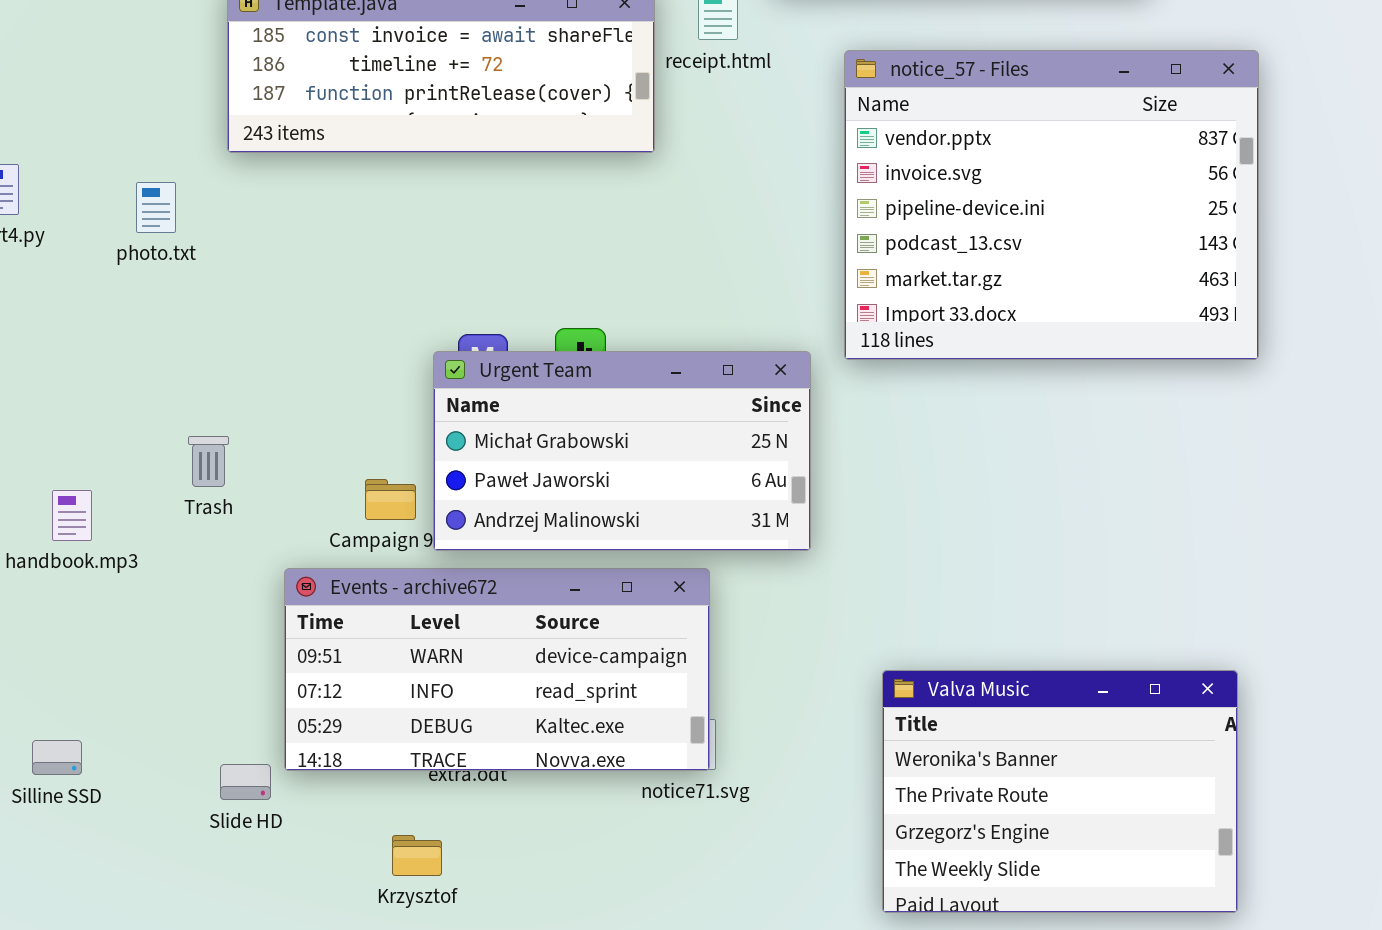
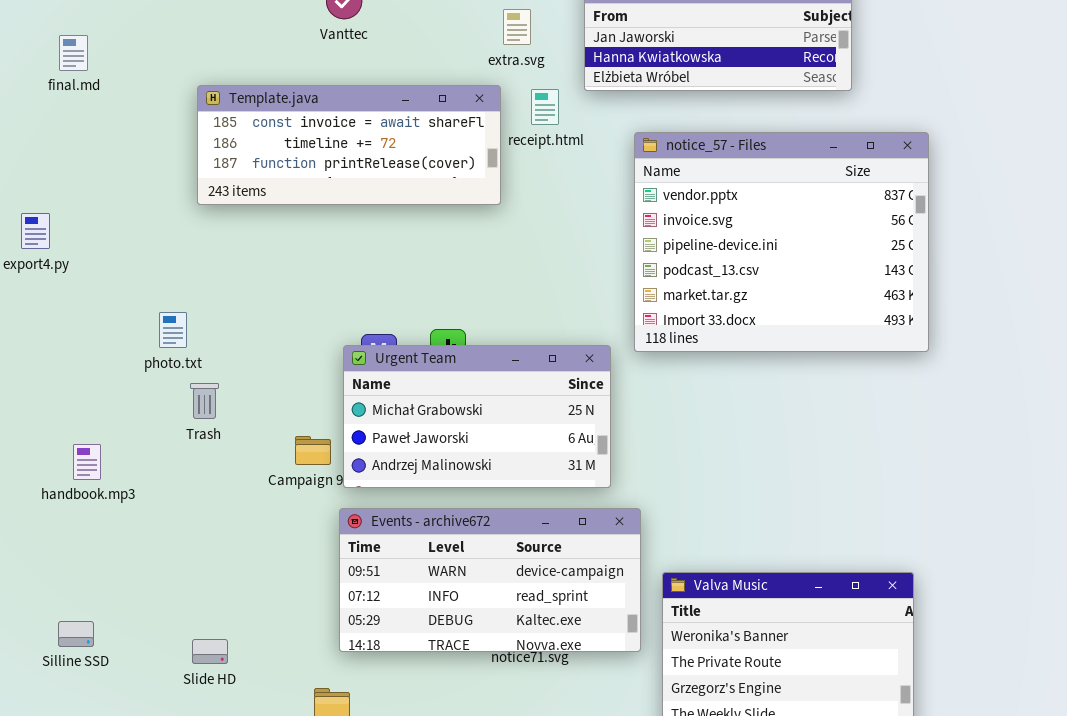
photo.txt: [136,182,176,233] -> [159,312,187,348], moved
Trash: [188,436,229,487] -> [190,383,219,419], moved
Events - archive672: [284,568,710,771] -> [339,508,641,652], moved

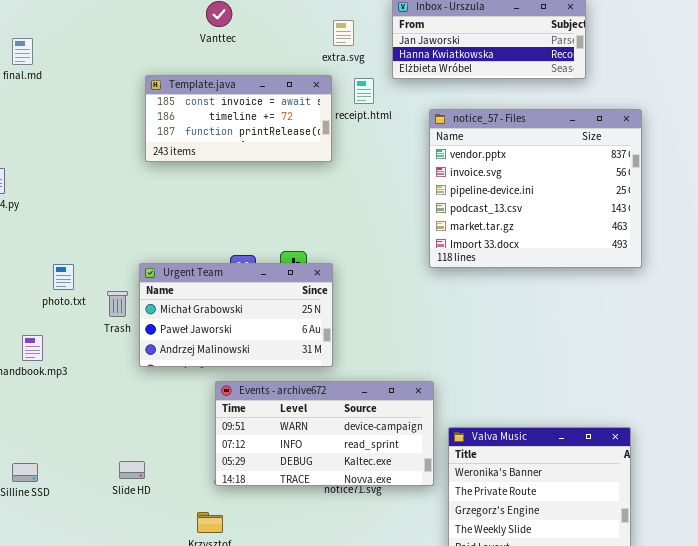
Template.java: [197,85,501,205] -> [145,75,332,162], resized
photo.txt: [159,312,187,348] -> [53,264,74,290], moved
Urgent Team: [343,345,611,488] -> [139,263,333,367], moved
Slide HD: [192,639,228,664] -> [119,461,145,479], moved

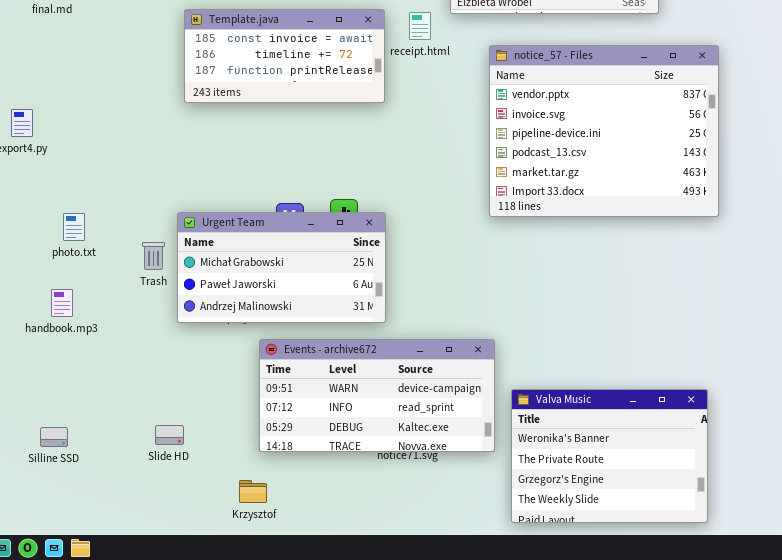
photo.txt: [53,264,74,290] -> [63,213,85,241], moved

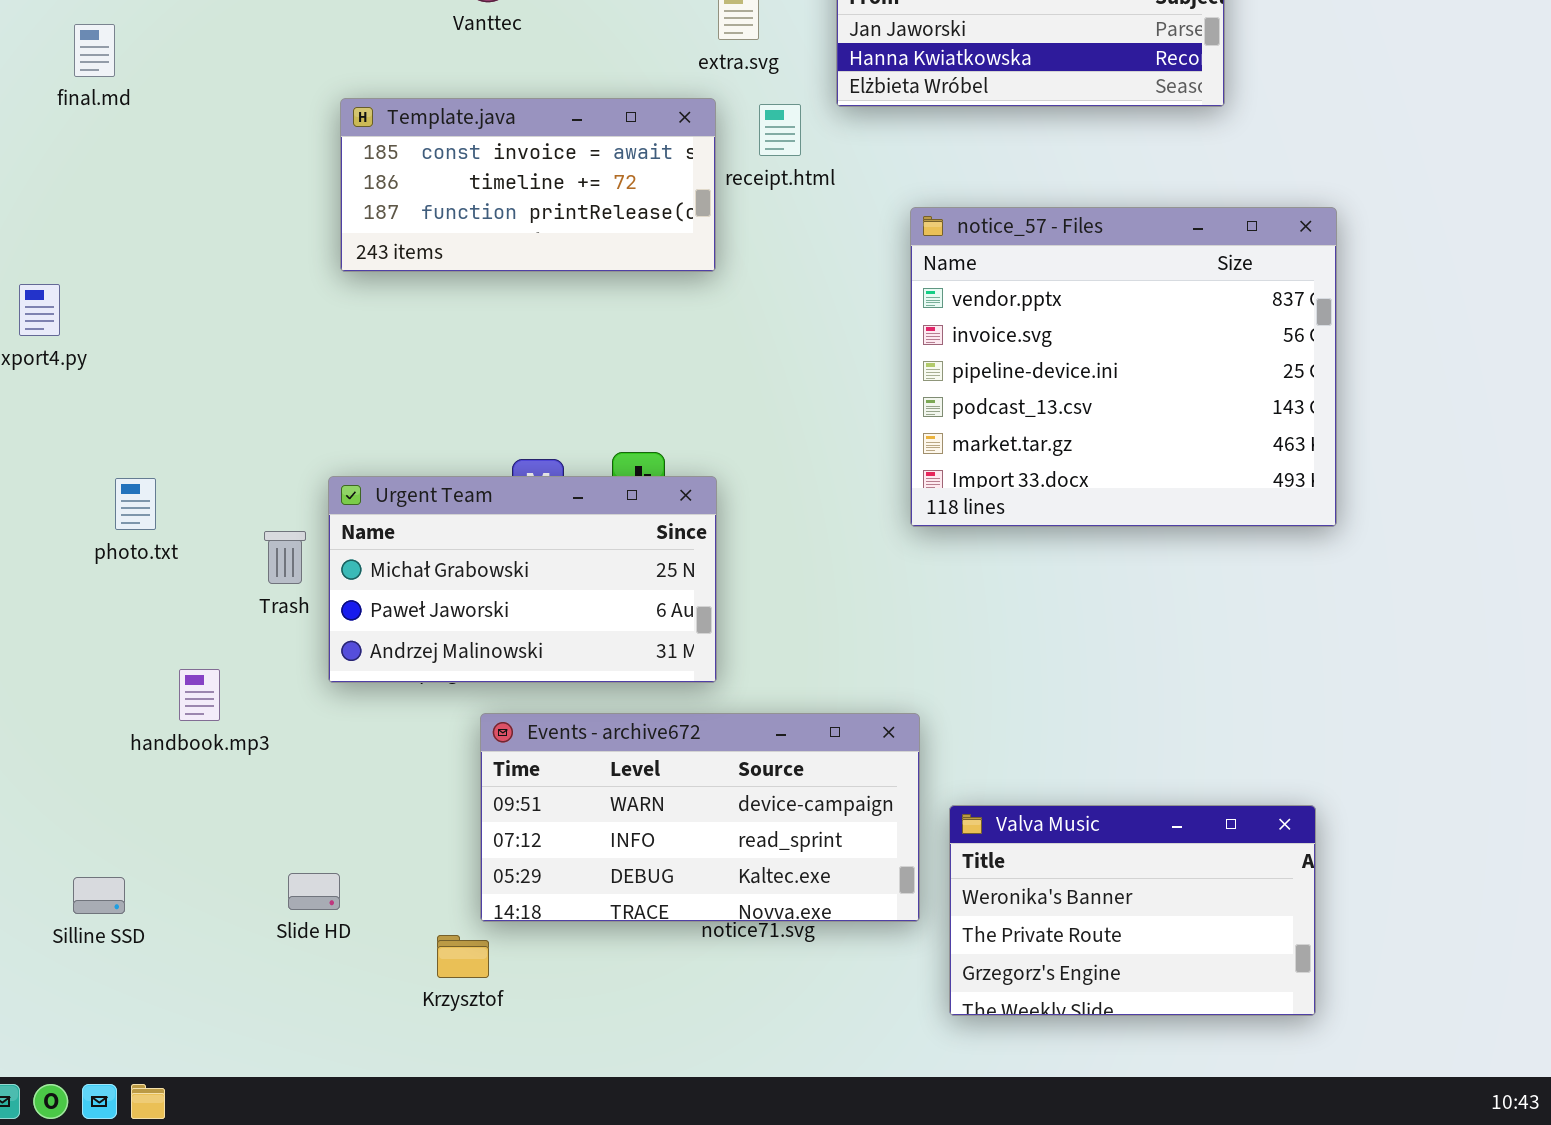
notice_57 - Files: [489,45,719,217] -> [910,207,1337,527], moved
handbook.mp3: [51,289,73,317] -> [179,669,220,721], moved
Valva Music: [511,389,708,523] -> [949,805,1316,1016], resized
Krzysztof: [239,480,267,503] -> [437,935,489,978], moved

